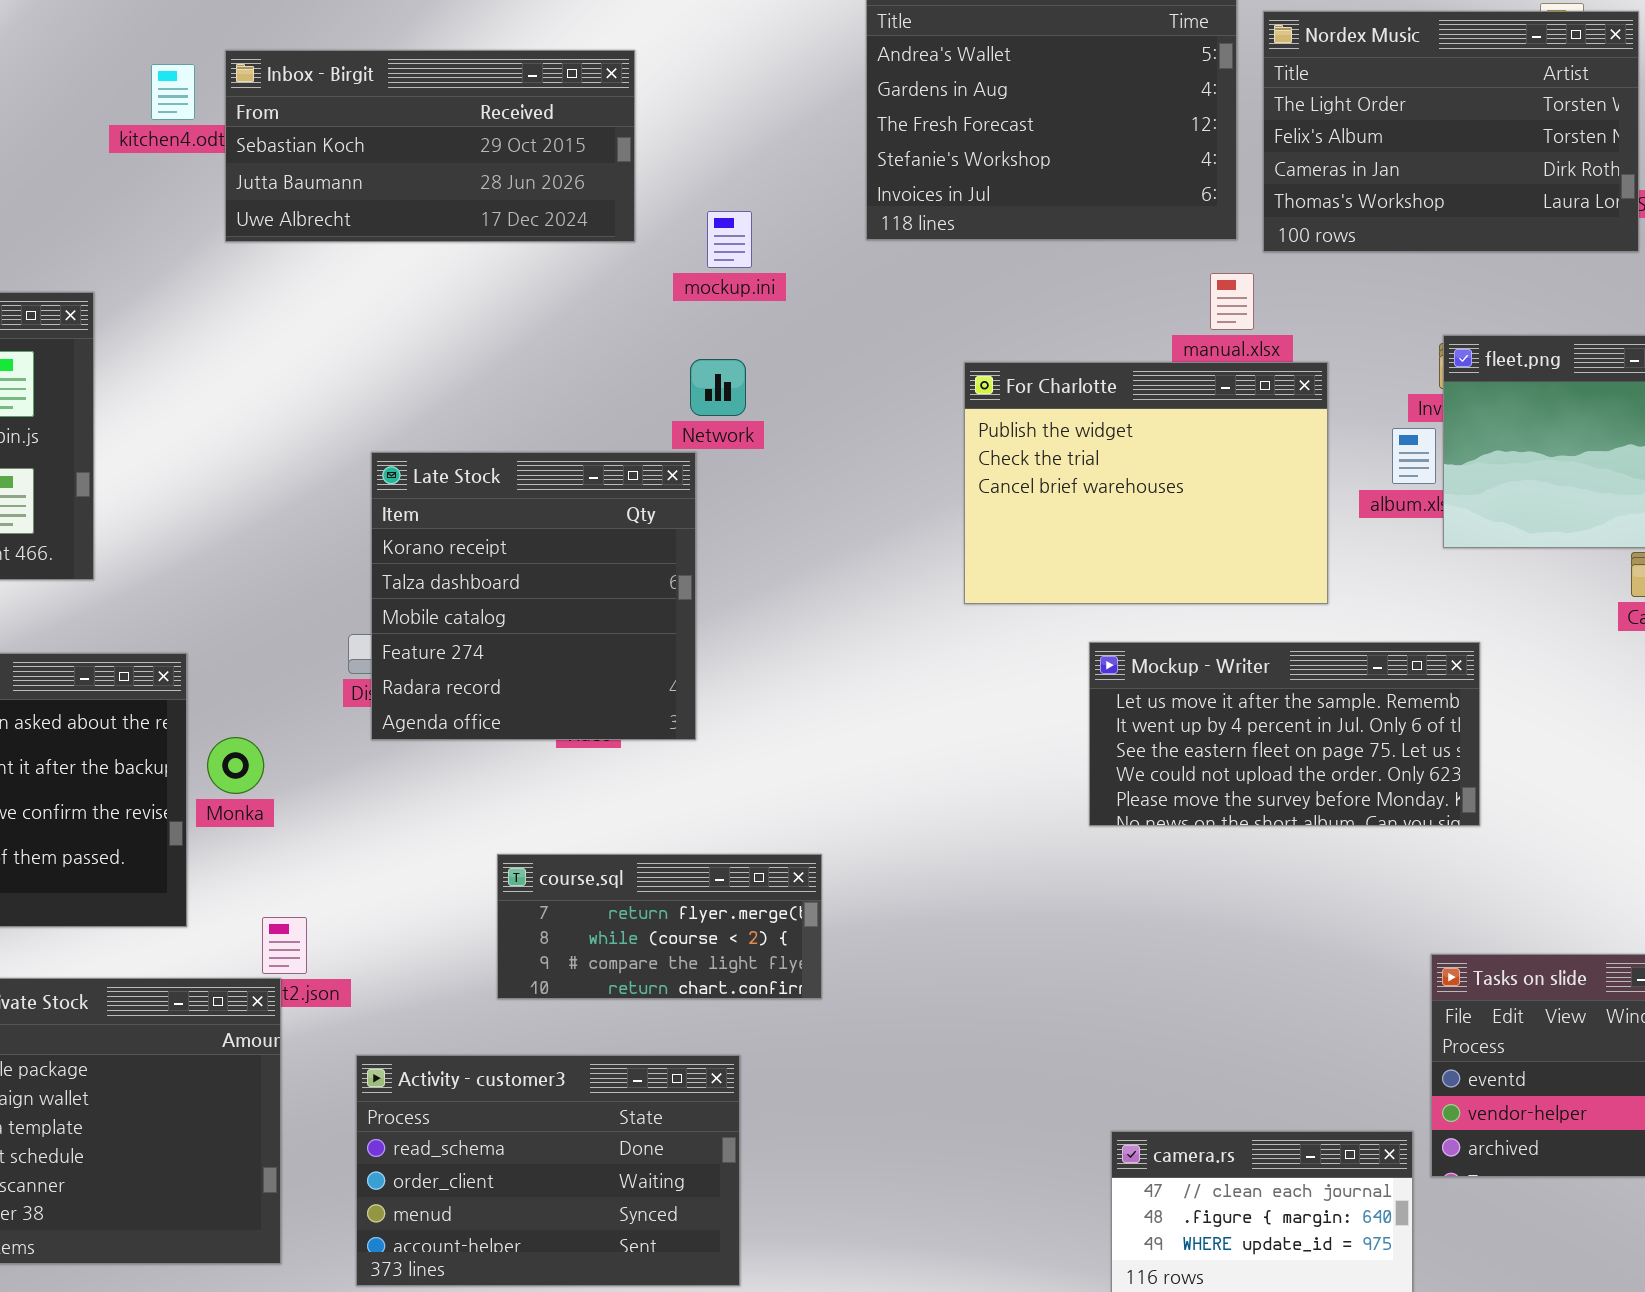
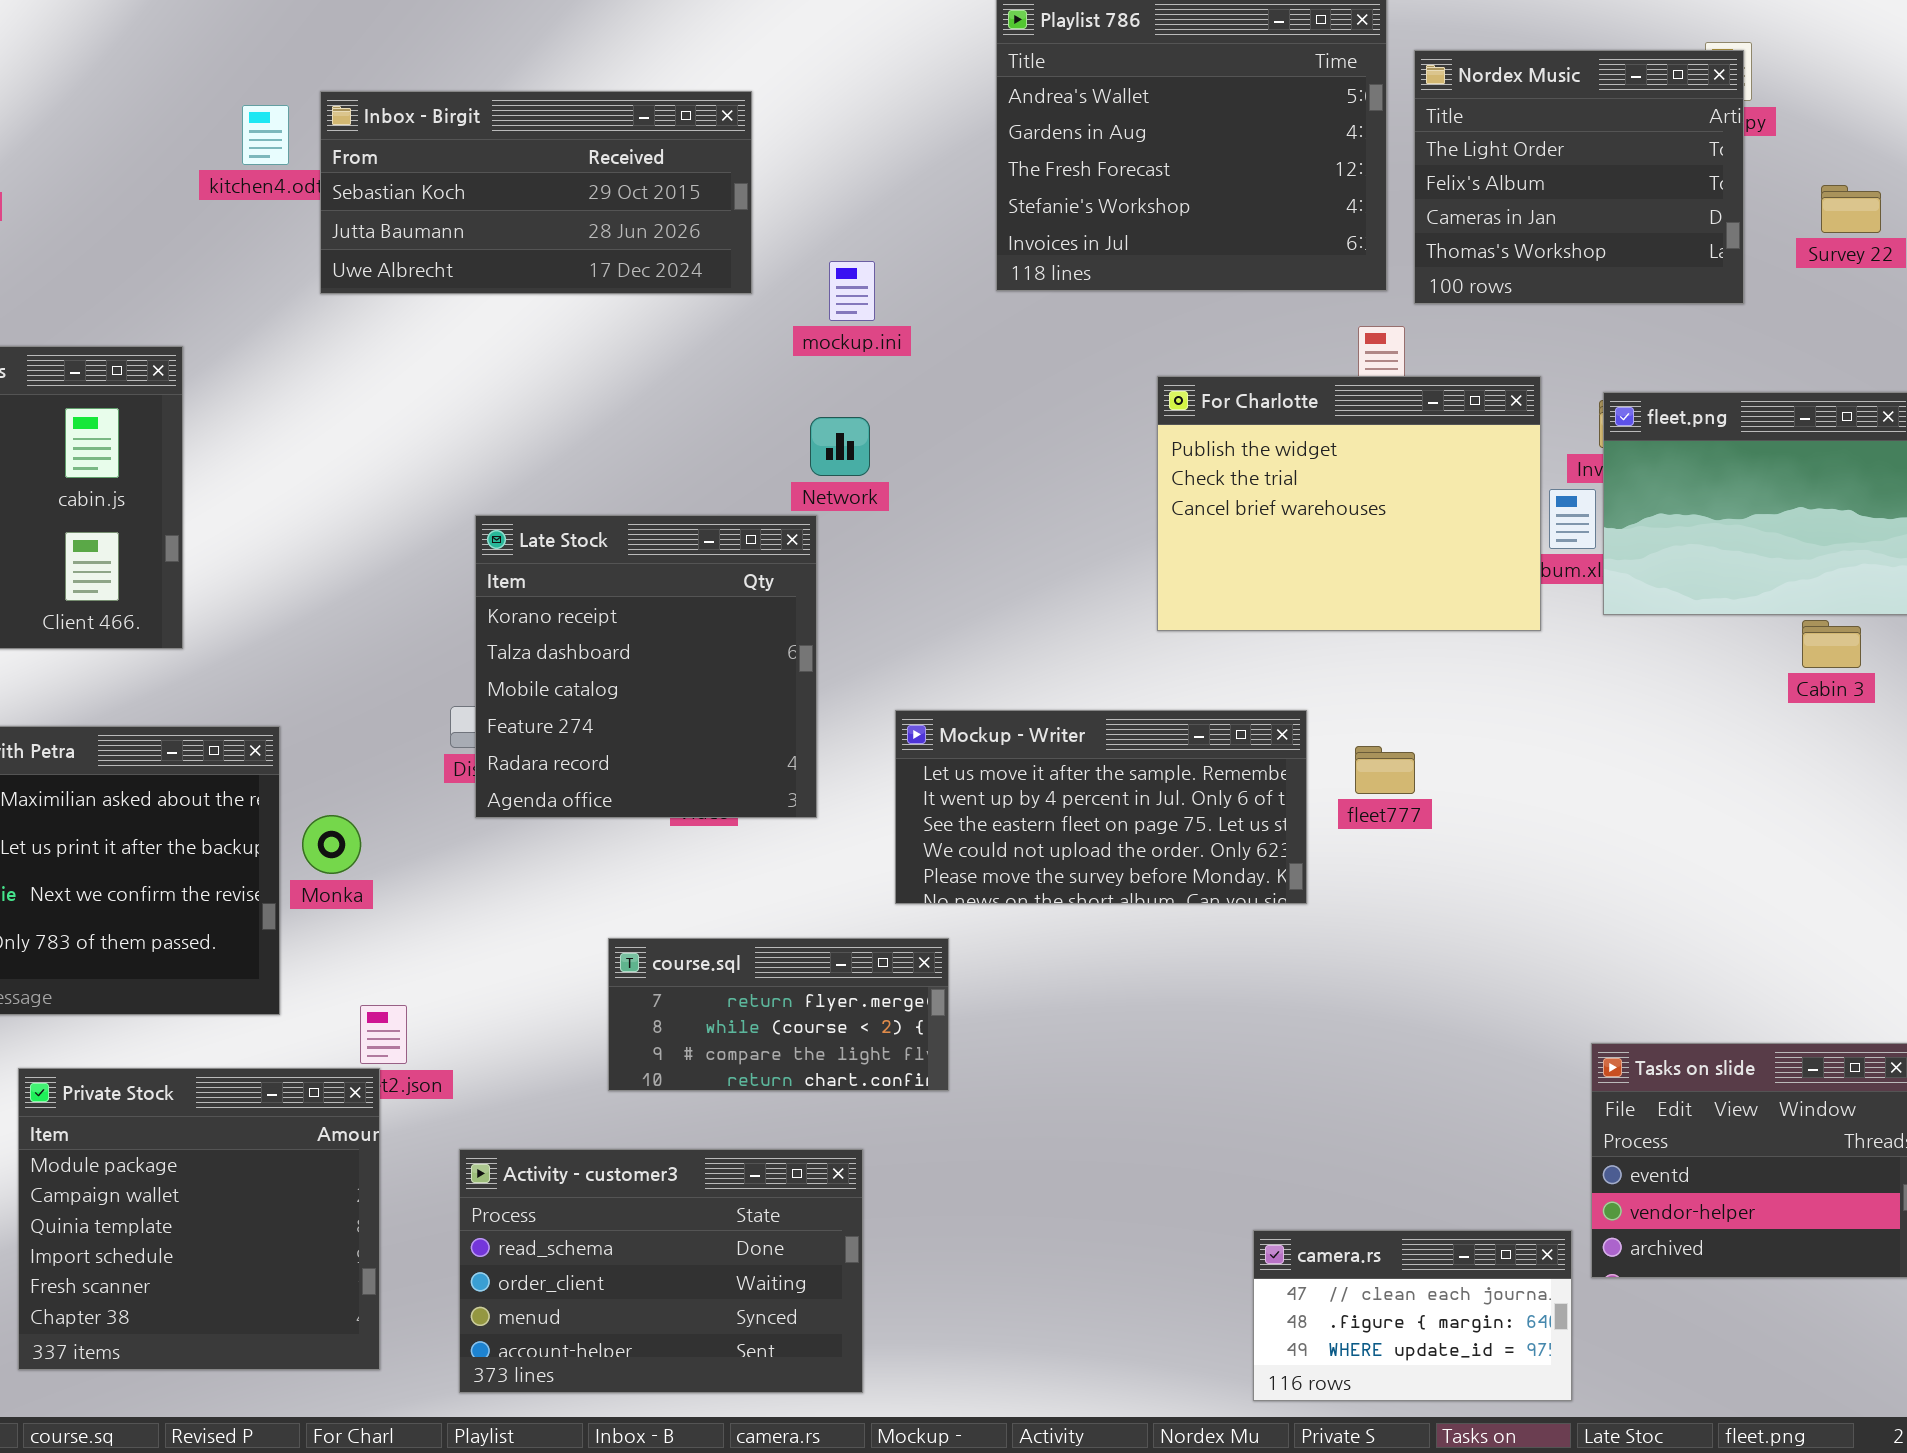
Nordex Music: [1263,11,1639,252] -> [1414,50,1744,304], resized
For Charlotte: [964,362,1328,604] -> [1157,376,1541,631], moved
Mockup - Writer: [1089,642,1480,826] -> [895,710,1307,904], moved

